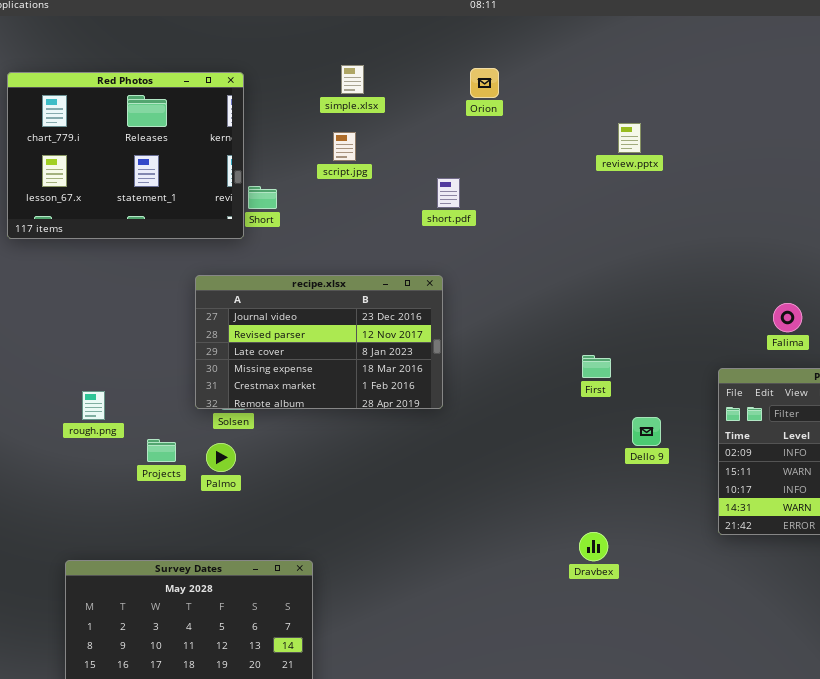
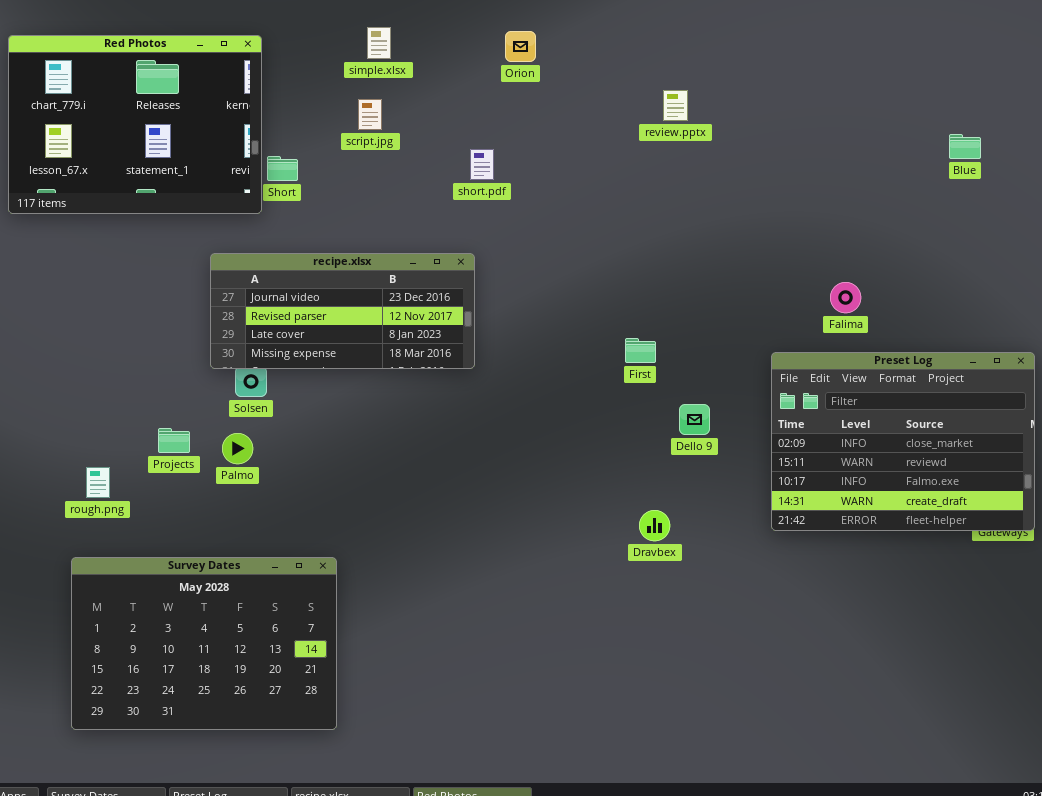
recipe.xlsx: [195,275,443,409] -> [210,253,475,369], resized
rough.png: [82,391,105,420] -> [86,467,110,498], moved
Dravbex: [579,532,608,561] -> [639,510,670,541], moved

